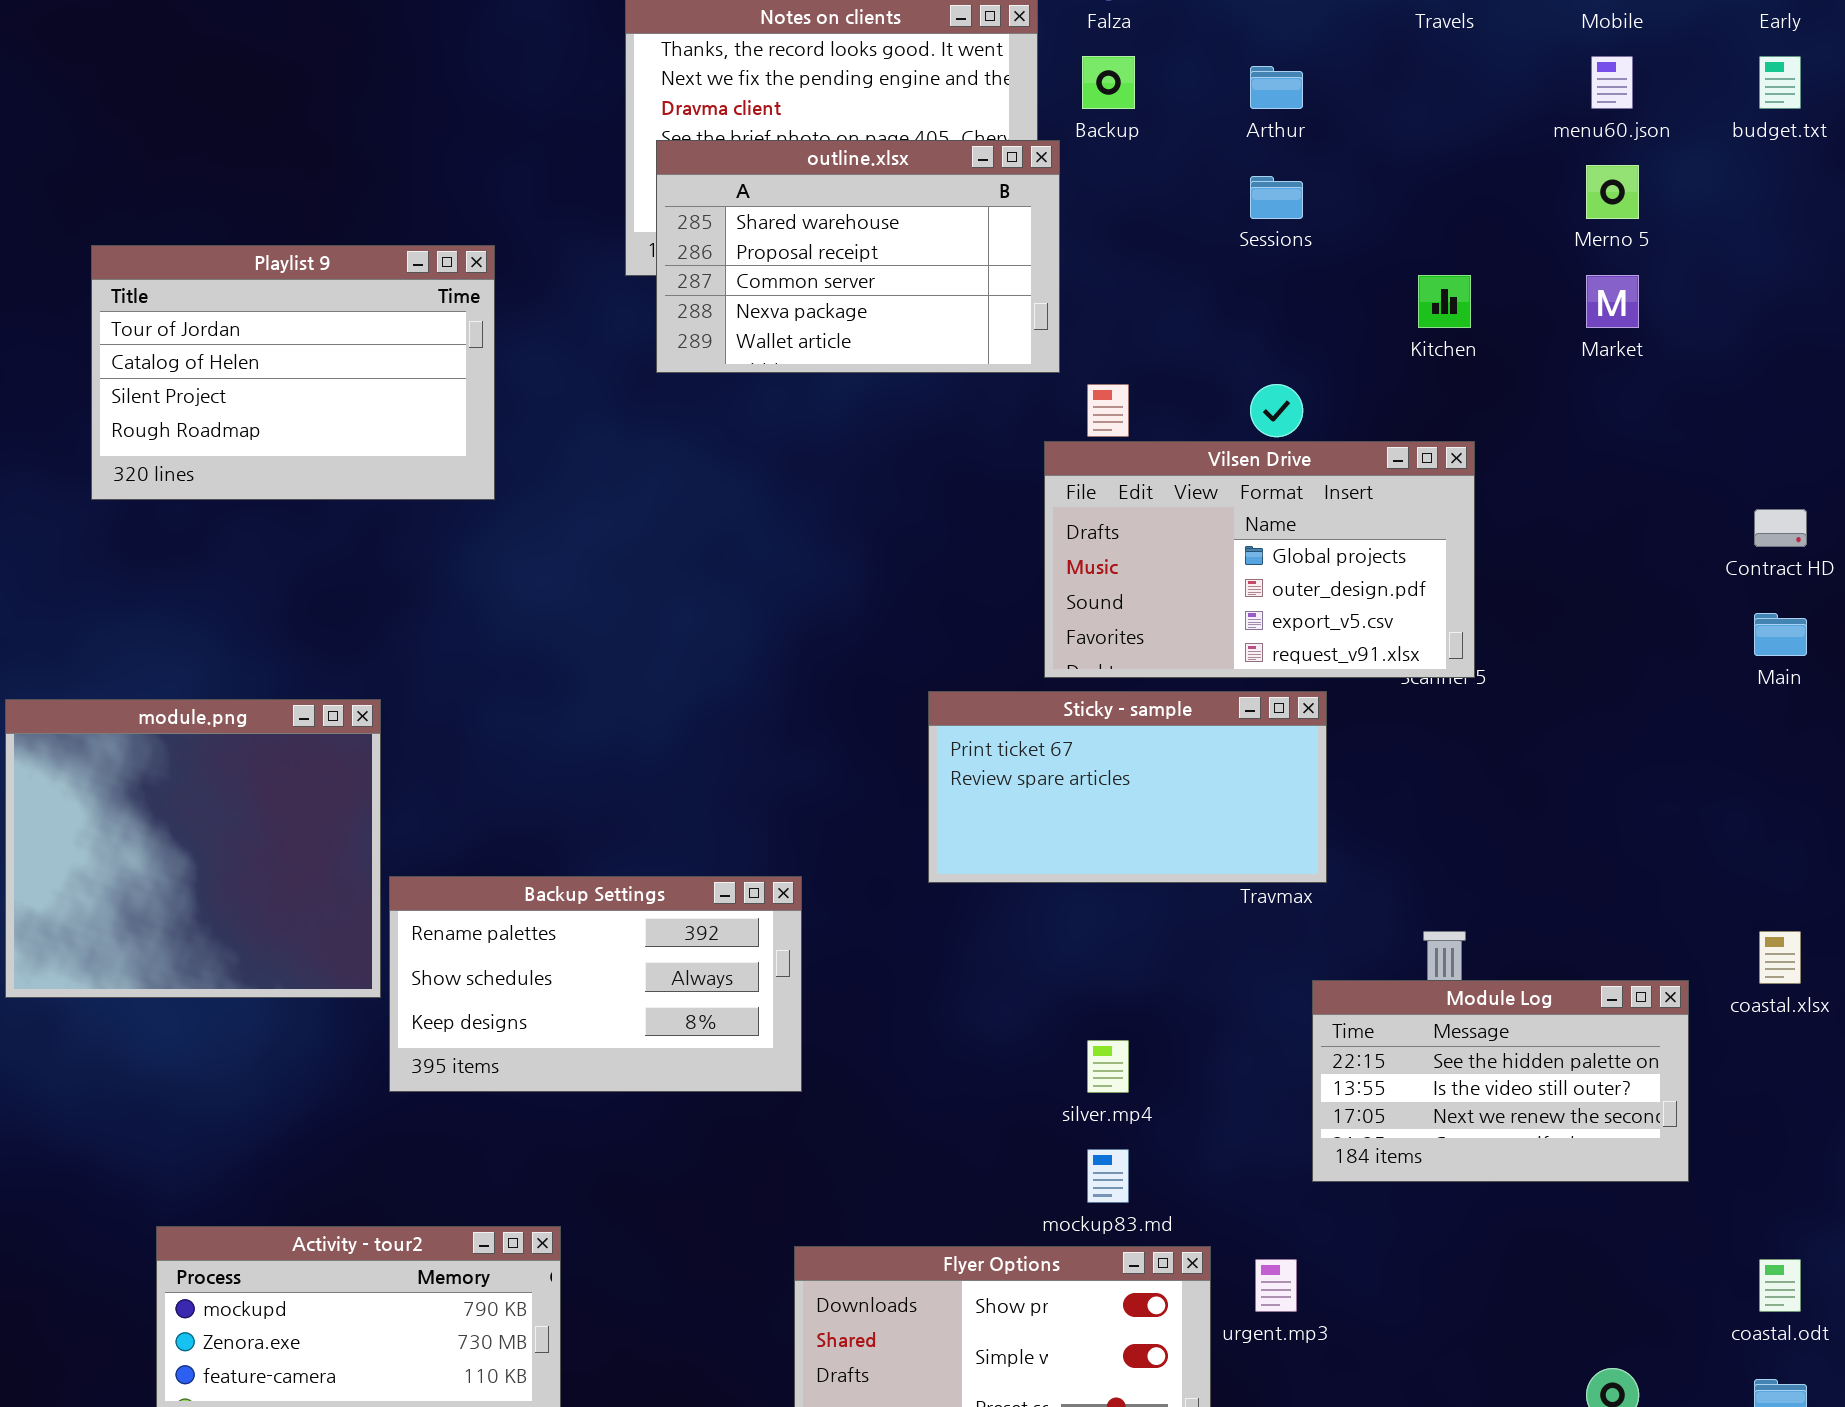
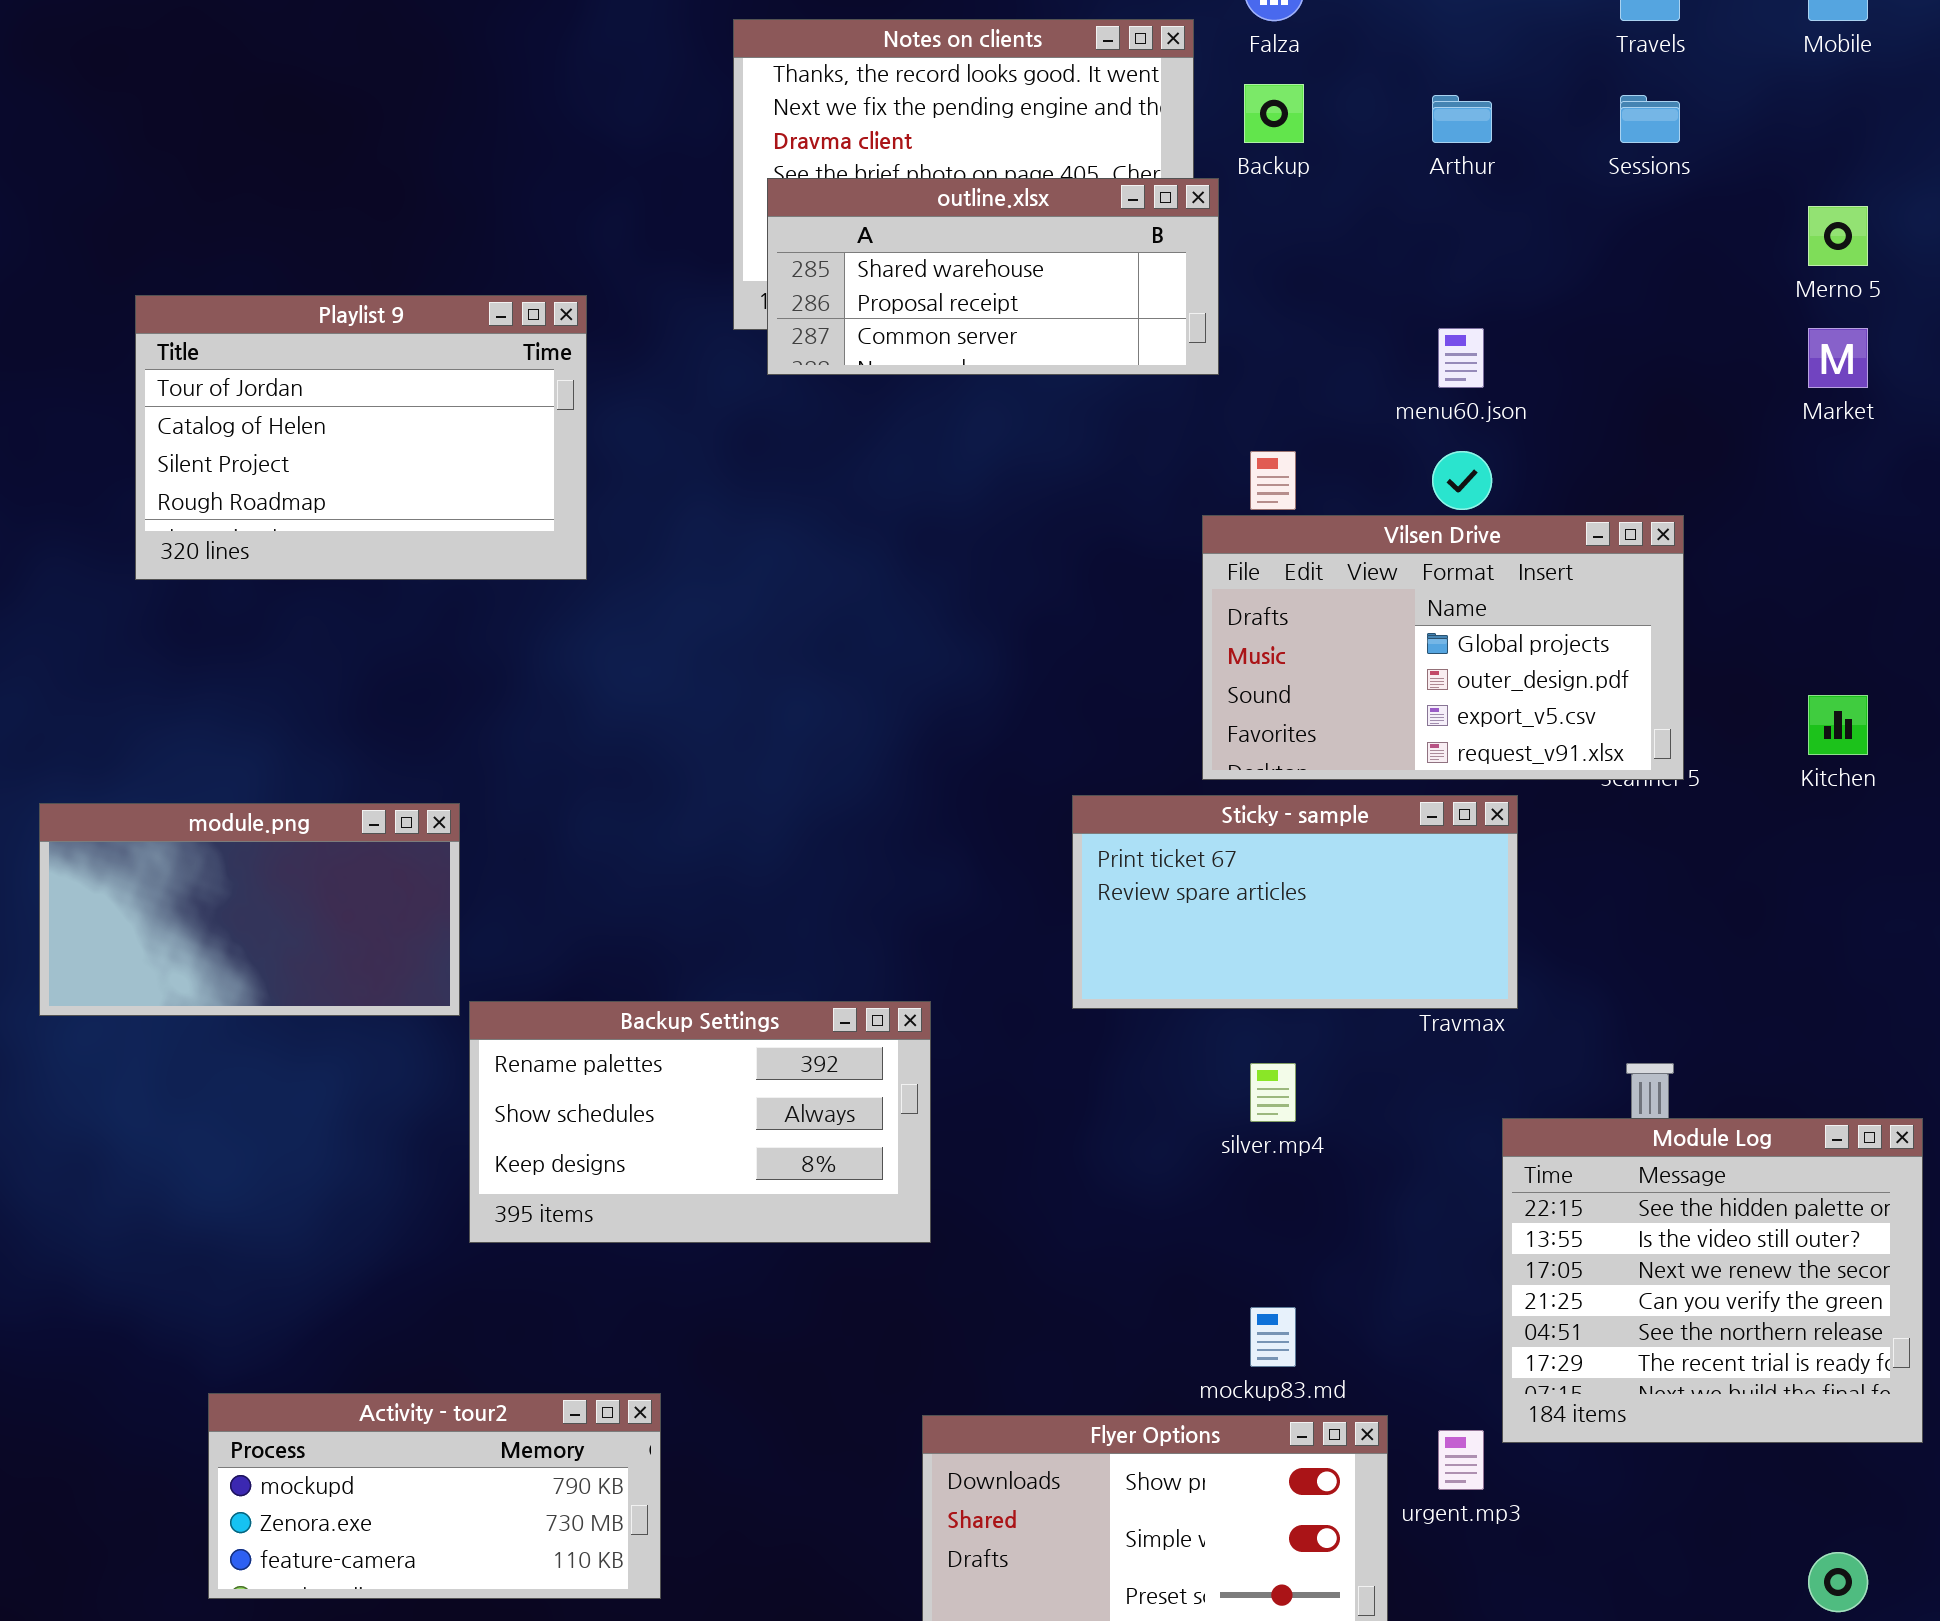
menu60.json: [1591,56,1633,109] -> [1438,328,1484,388], moved
outline.xlsx: [656,140,1060,373] -> [767,178,1219,375], resized
Sessions: [1250,176,1303,219] -> [1620,95,1680,143], moved
Kitchen: [1418,275,1471,328] -> [1808,695,1868,755], moved
module.png: [5,699,381,998] -> [39,803,460,1016], resized
Module Log: [1312,980,1689,1182] -> [1502,1118,1923,1443], resized
silver.mp4: [1087,1040,1129,1093] -> [1250,1063,1296,1122], moved

